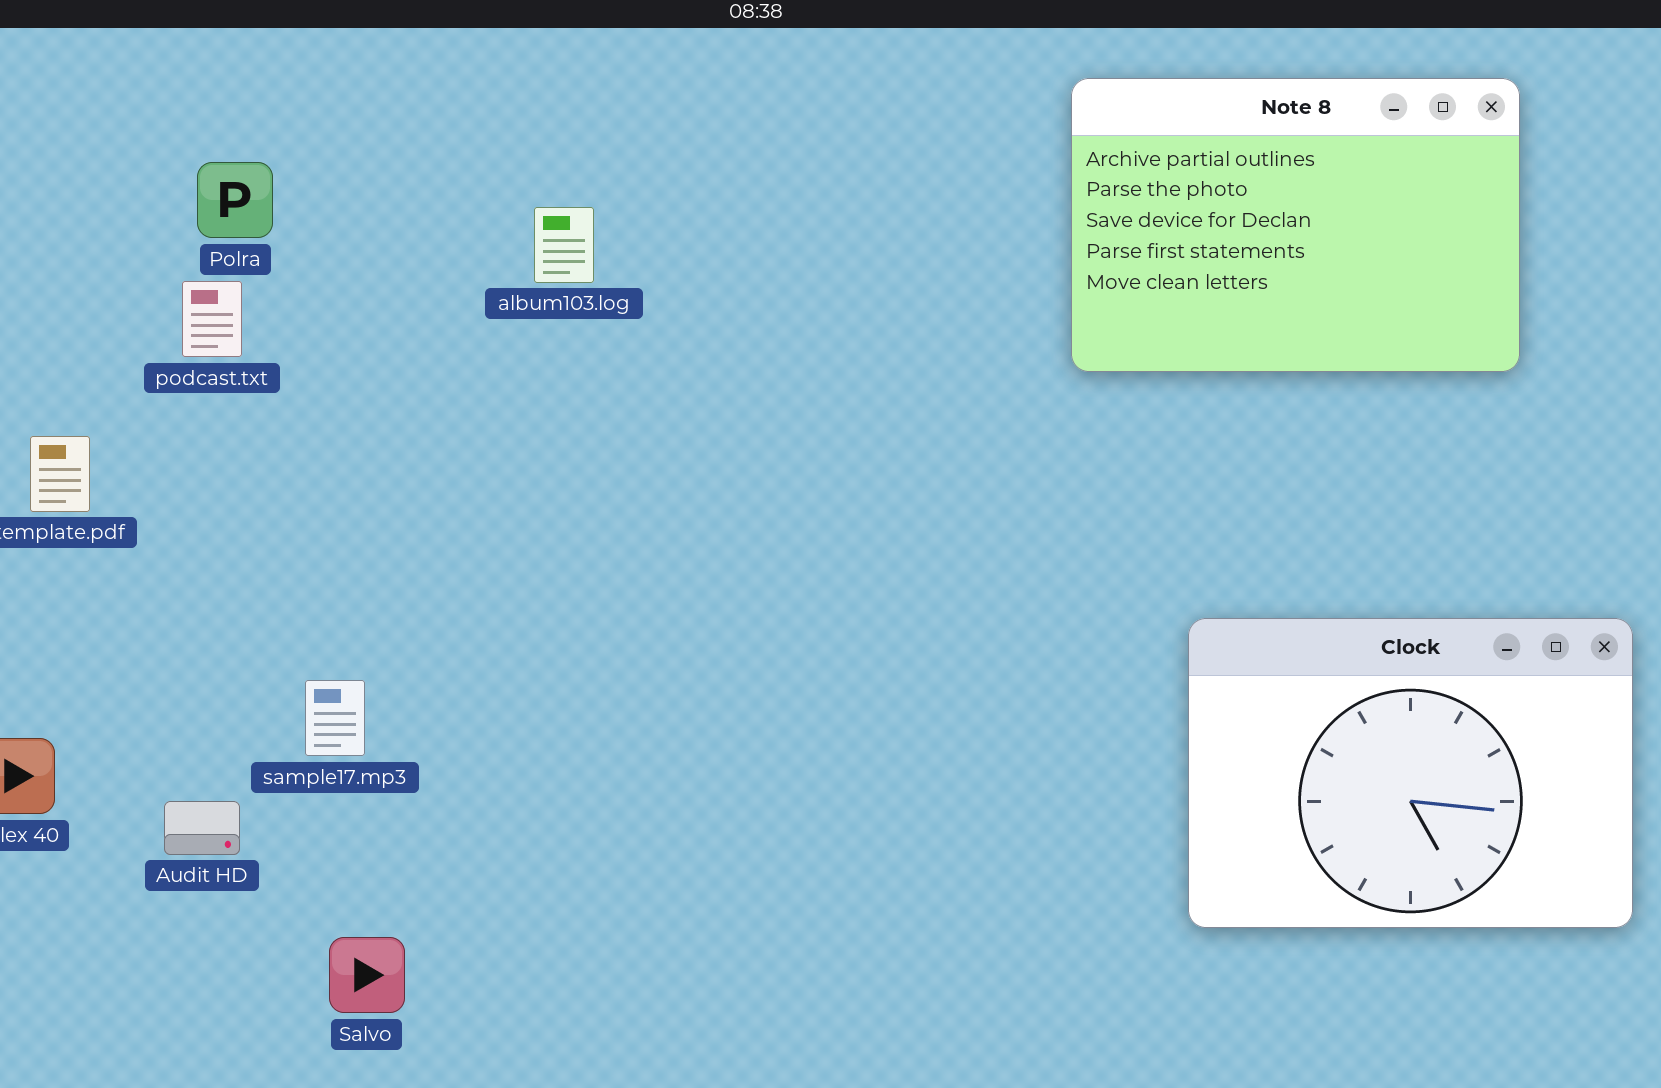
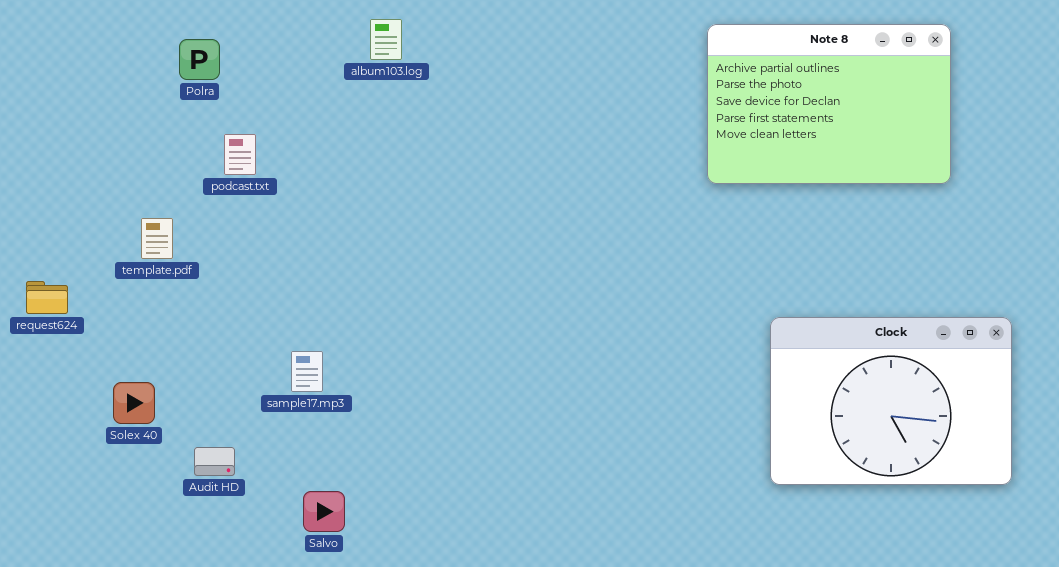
Polra: [197,162,273,238] -> [179,39,220,80], moved
album103.log: [534,207,594,283] -> [370,19,402,60], moved
Audit HD: [164,801,240,855] -> [194,447,235,476], moved

